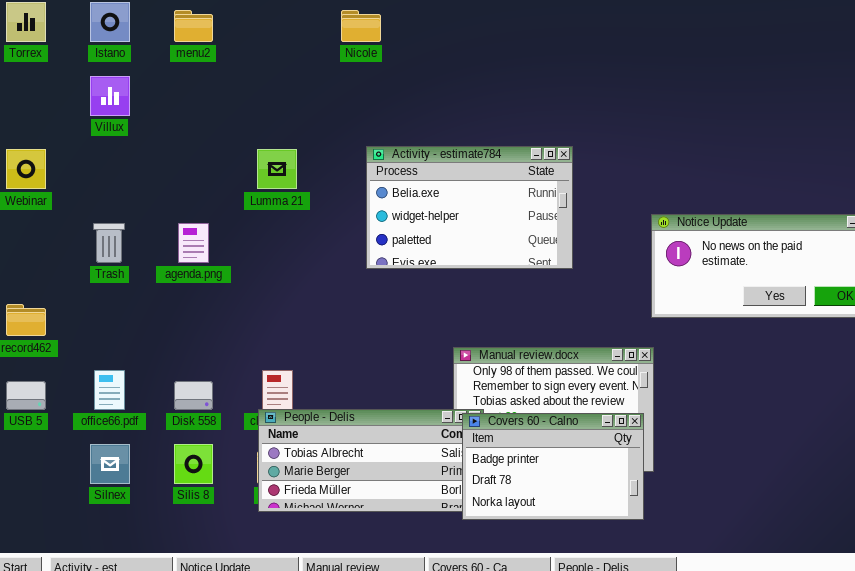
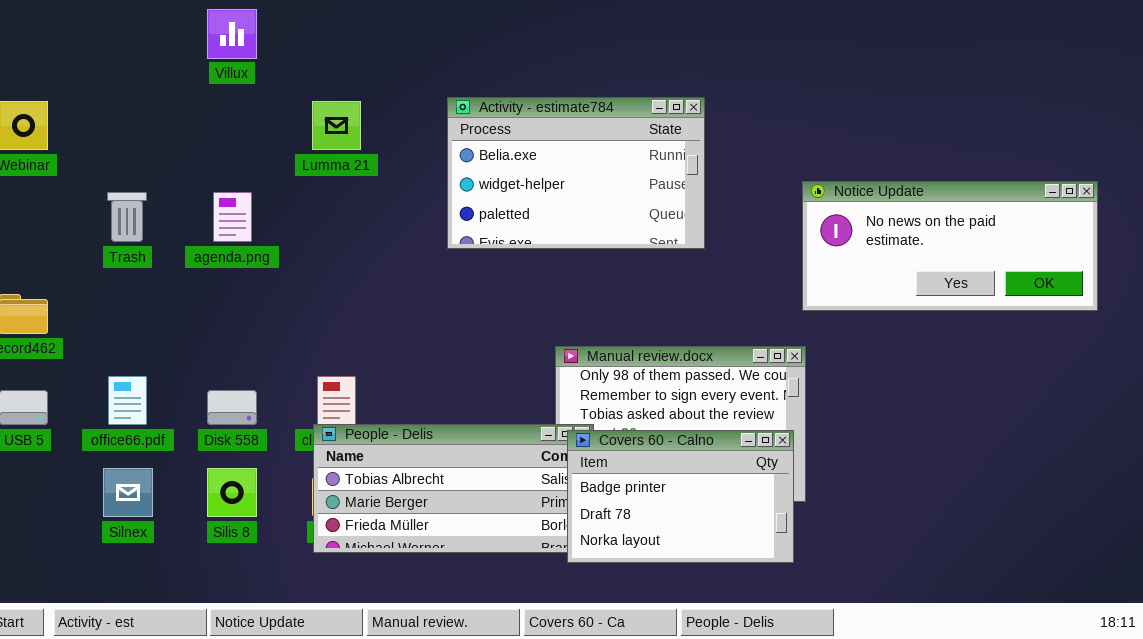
Villux: [90,76,130,116] -> [207,9,257,59], moved

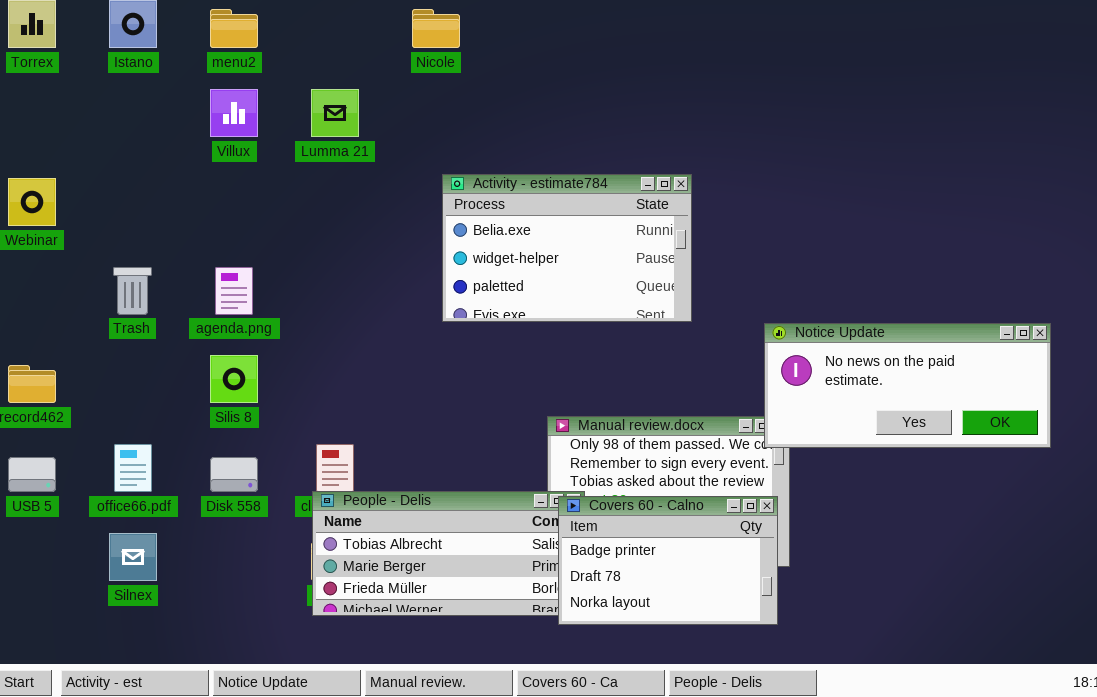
Lumma 21: [312,101,361,150] -> [311,89,359,137], moved
Notice Update: [802,181,1098,311] -> [764,323,1051,448], moved
Silis 8: [207,468,257,517] -> [210,355,258,403], moved

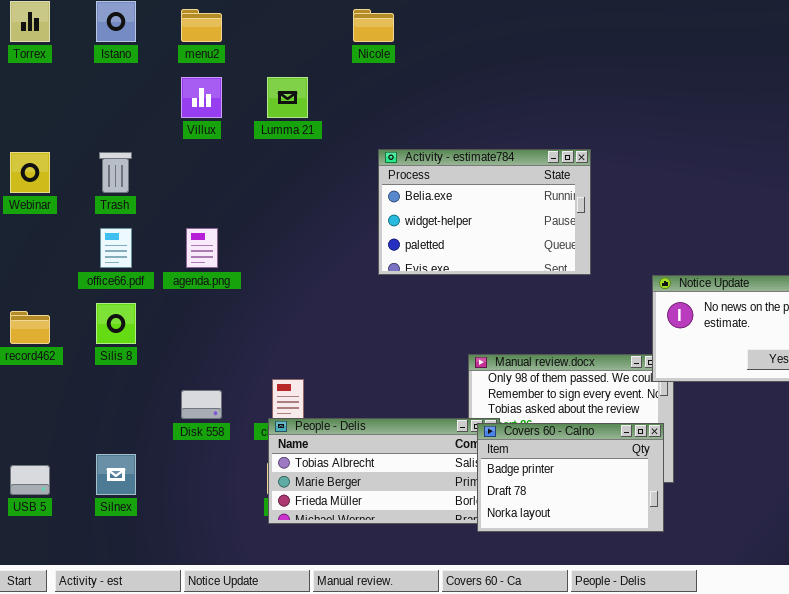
Trash: [113,267,152,315] -> [99,152,132,193], moved
Silis 8: [210,355,258,403] -> [96,303,136,344], moved
office66.pdf: [114,444,152,492] -> [100,228,132,268], moved
USB 5: [8,457,56,492] -> [10,465,50,495], moved

